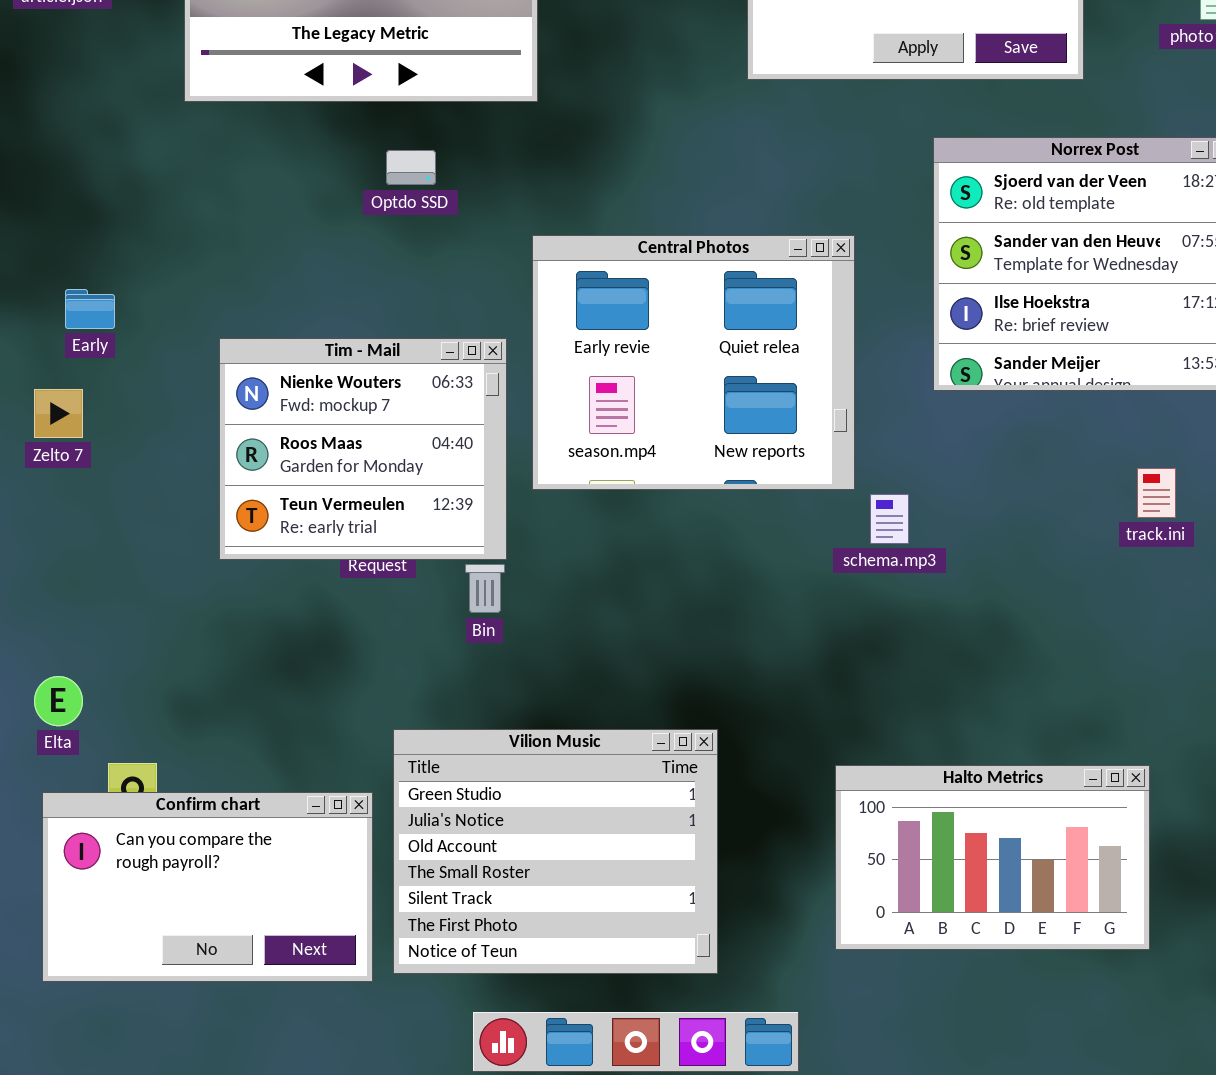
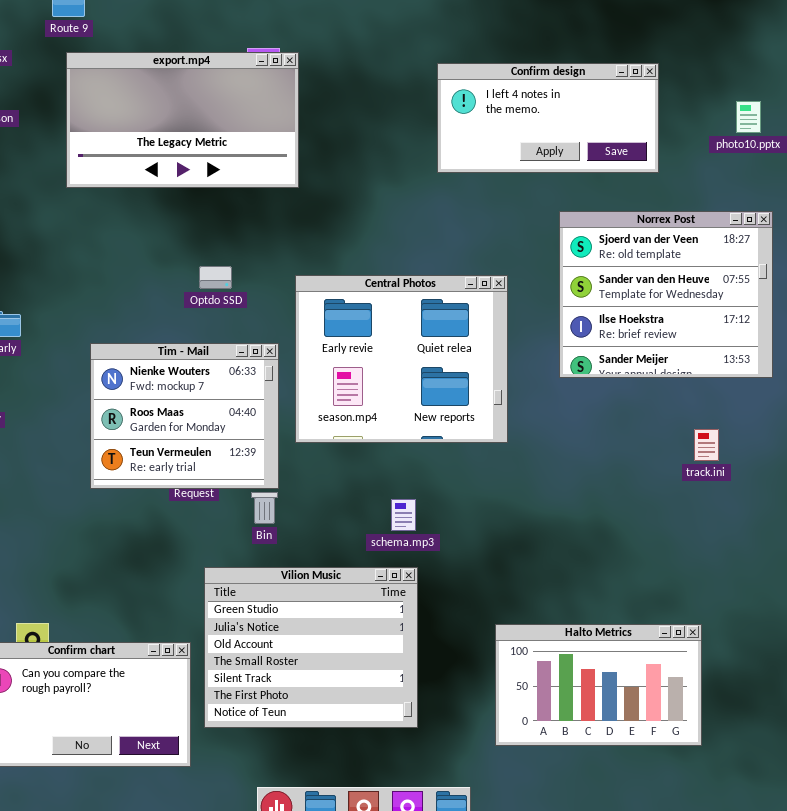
Optdo SSD: [386,150,436,185] -> [199,266,232,289], moved
schema.mp3: [870,494,909,544] -> [391,499,416,531], moved
Vilion Music: [393,729,718,974] -> [204,567,418,728], moved

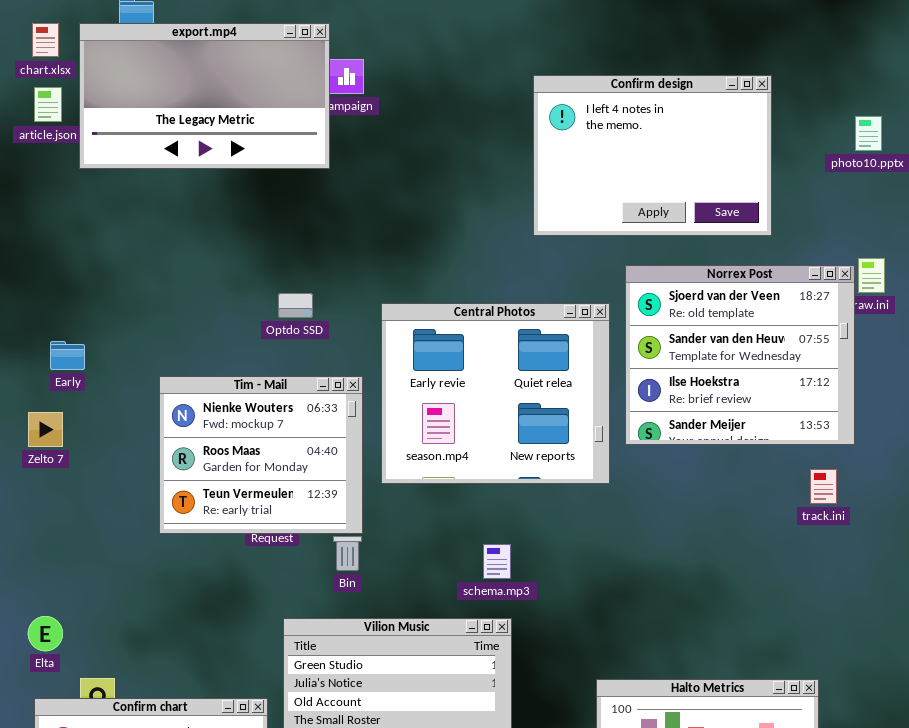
export.mp4: [66,52,299,188] -> [79,23,330,169], moved
Confirm design: [437,63,659,173] -> [533,75,772,236], resized
Norrex Post: [559,211,773,378] -> [625,265,855,445], moved

